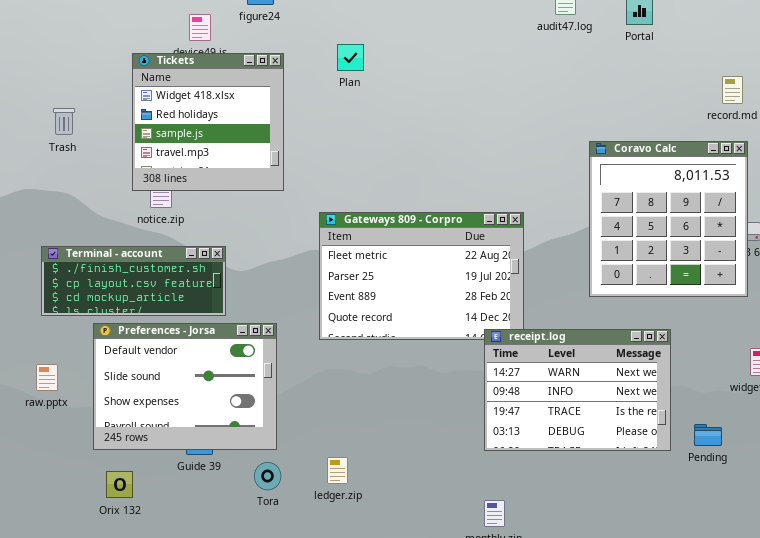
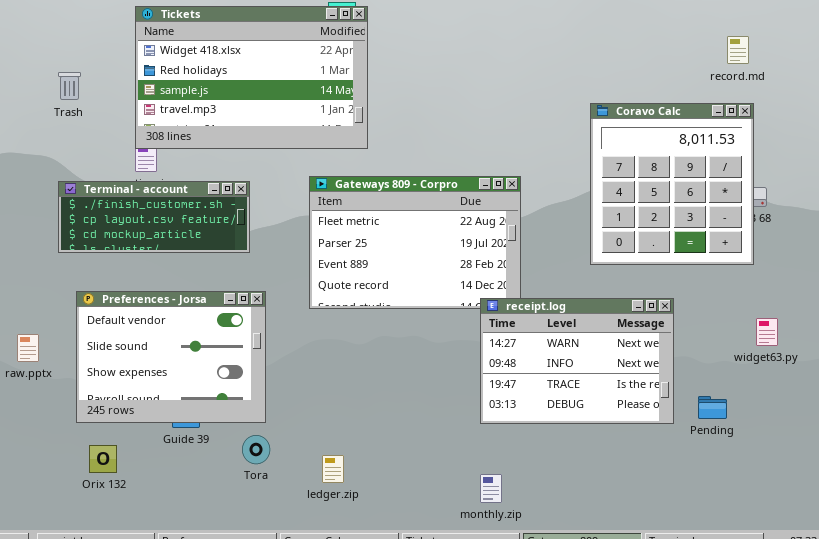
Tickets: [132,53,284,191] -> [135,6,368,149], moved, resized
Trash: [53,108,75,135] -> [58,72,81,100], moved
Terminal - account: [41,246,226,316] -> [58,181,250,253], moved
ledger.zip: [327,457,348,484] -> [322,455,344,483], moved

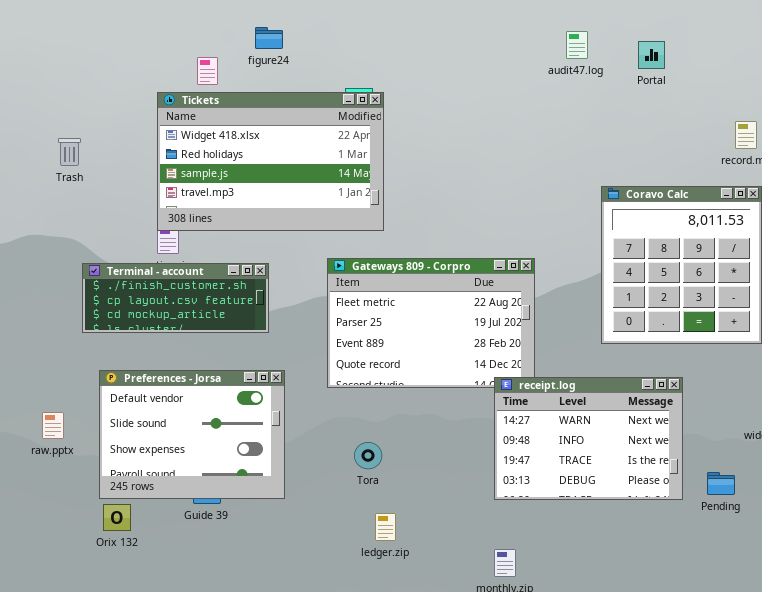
Trash: [58,72,81,100] -> [58,138,81,166], moved
Tora: [242,435,270,464] -> [354,442,382,469], moved
Orix 132: [89,445,117,473] -> [103,504,131,531], moved
ledger.zip: [322,455,344,483] -> [375,513,396,541], moved

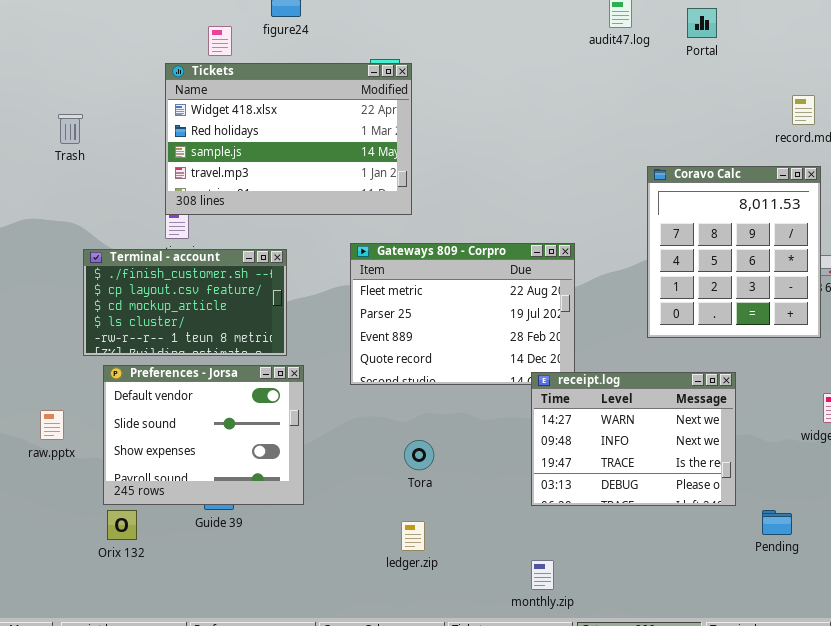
Terminal - account: [82,263,269,333] -> [83,249,287,356], resized
Tora: [354,442,382,469] -> [404,440,434,470], moved
Pending: [707,472,735,495] -> [762,510,792,535], moved

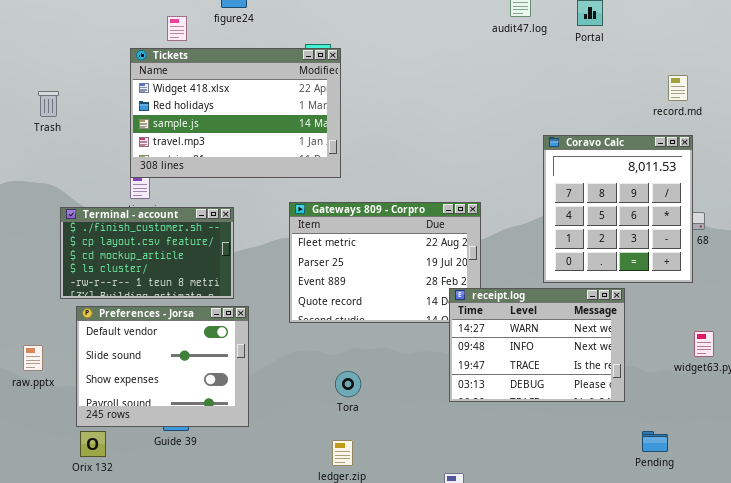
receipt.log: [531,372,736,506] -> [449,288,625,402], moved

